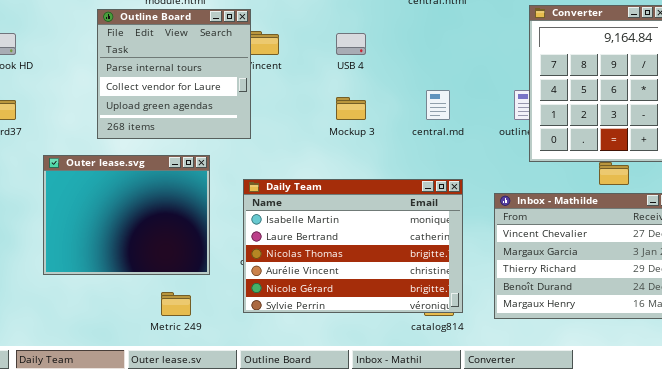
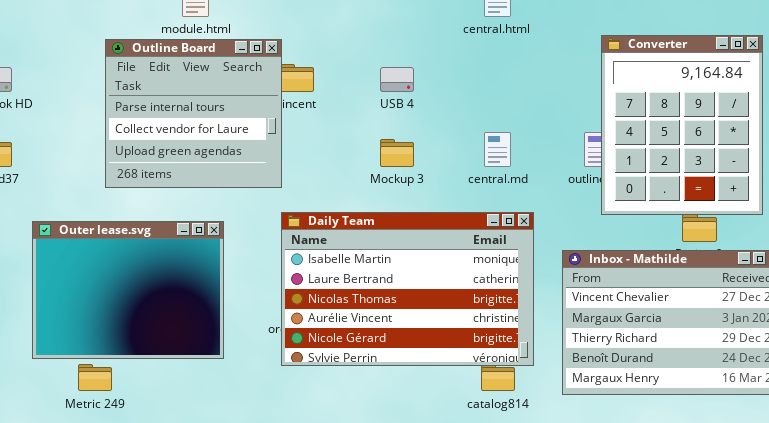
Outer lease.svg: [43,155,210,275] -> [32,221,224,359], moved
Daily Team: [243,179,463,313] -> [281,212,534,366], moved
Metric 249: [161,292,191,316] -> [78,364,112,391], moved

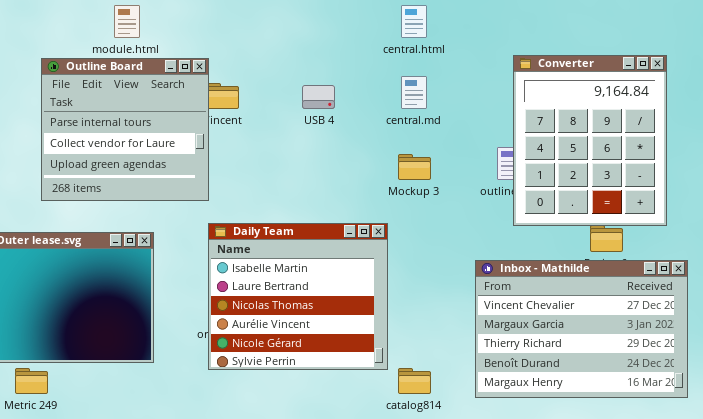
central.md: [484,132,511,167] -> [401,76,427,109], moved
Mockup 3: [380,139,414,167] -> [398,154,431,180], moved
Daily Team: [281,212,534,366] -> [208,223,388,370], resized

